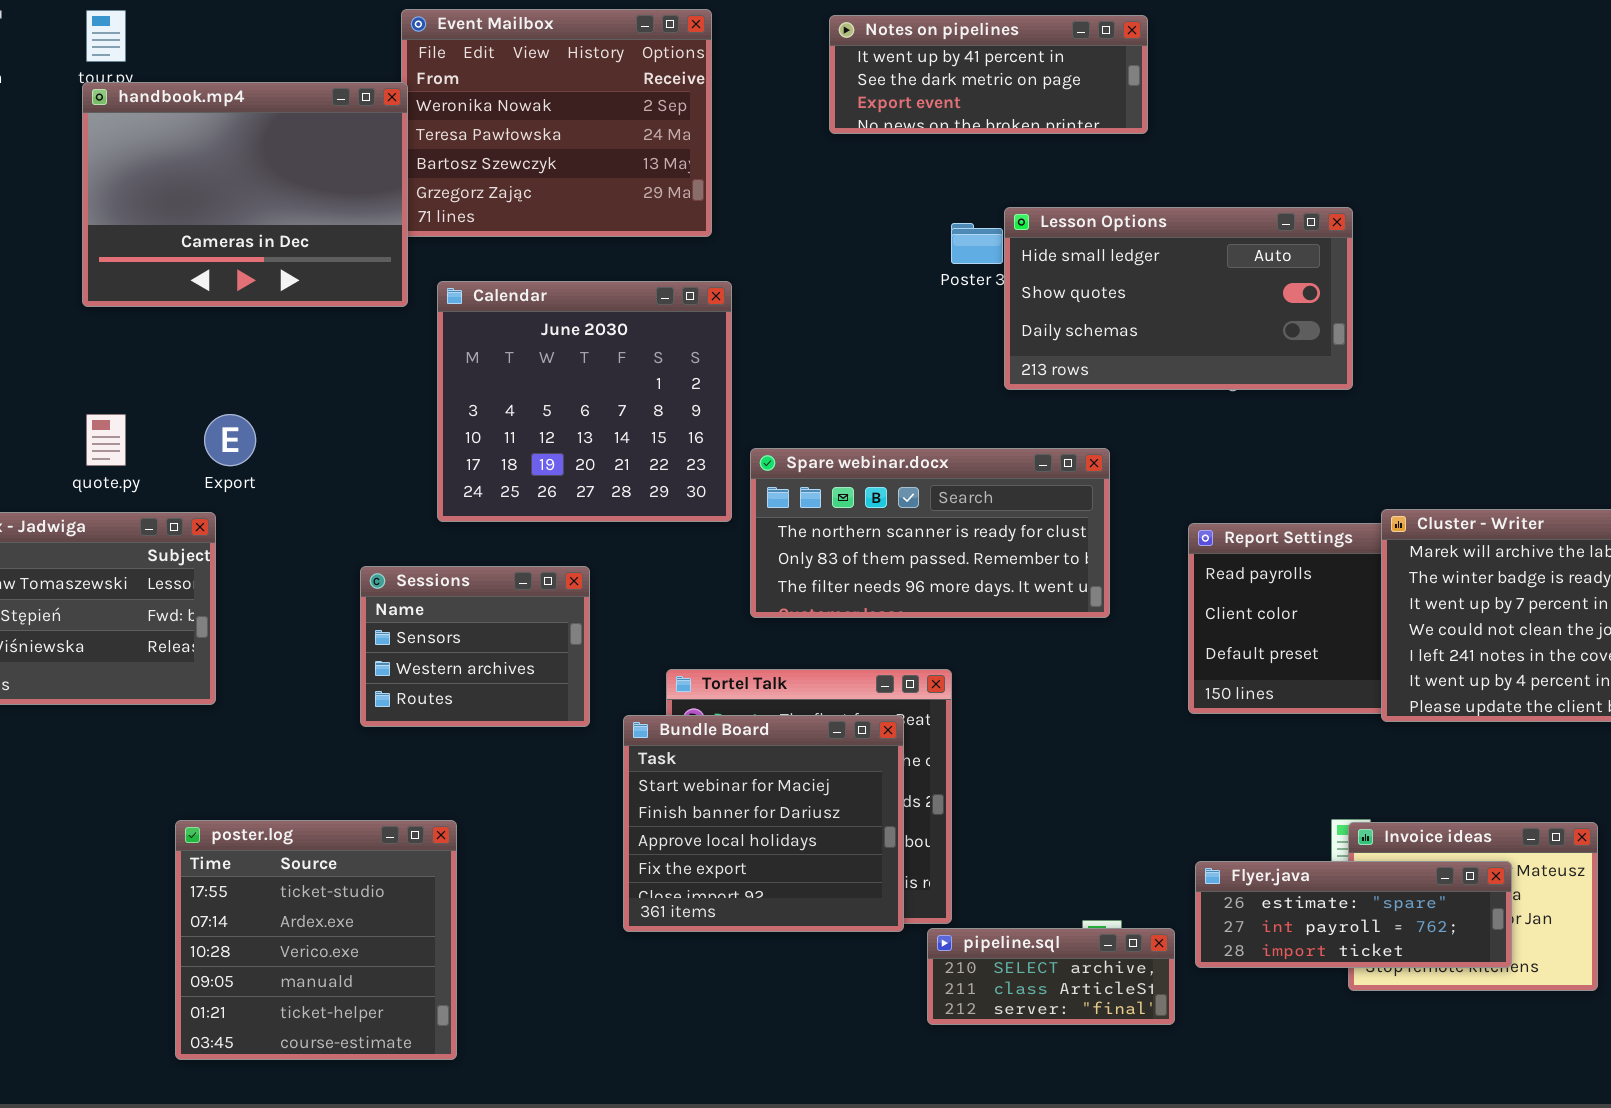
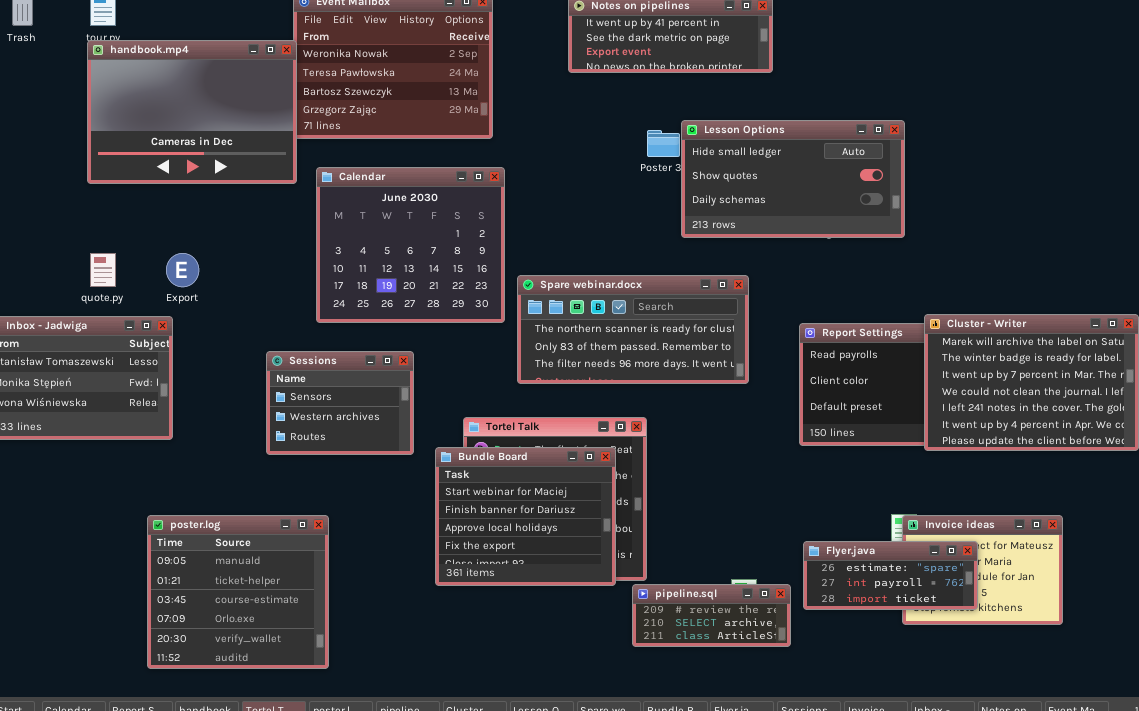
poster.log: [175,820,457,1060] -> [147,515,329,669], scrolled down 3 rows
Flyer.java: [1195,861,1512,968] -> [803,541,978,610], resized
pipeline.sql: [927,928,1175,1025] -> [632,584,791,647], scrolled up 1 row

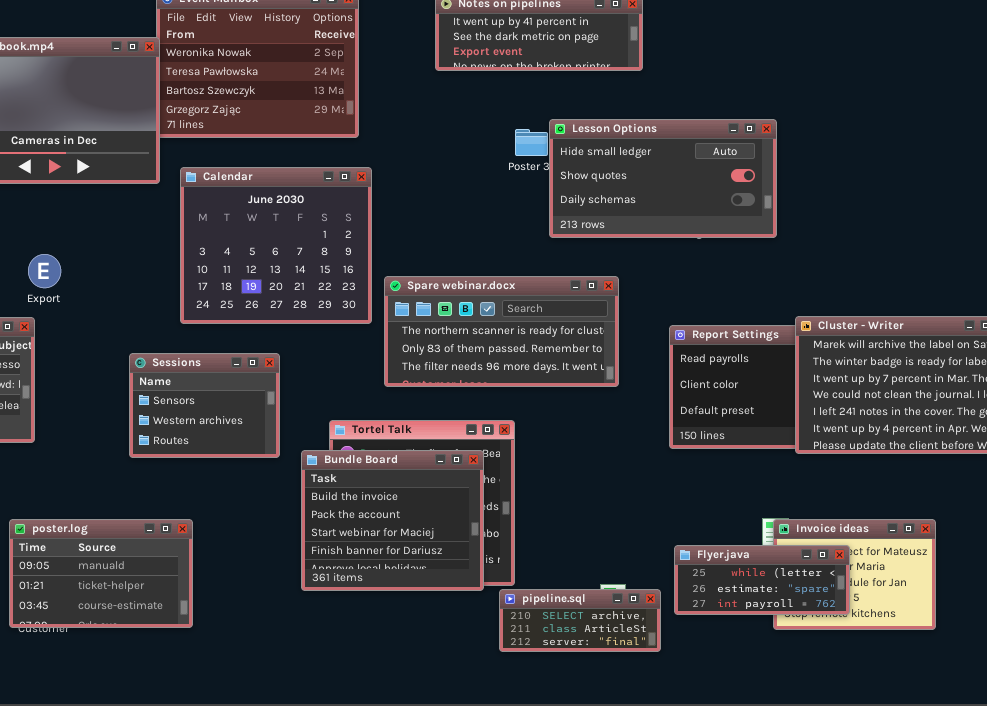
Bundle Board: [435,447,616,586] -> [301,450,484,591], scrolled up 2 rows
poster.log: [147,515,329,669] -> [9,519,193,628], resized
Flyer.java: [803,541,978,610] -> [674,545,850,615], scrolled up 1 row
pipeline.sql: [632,584,791,647] -> [499,589,661,652], scrolled down 1 row

